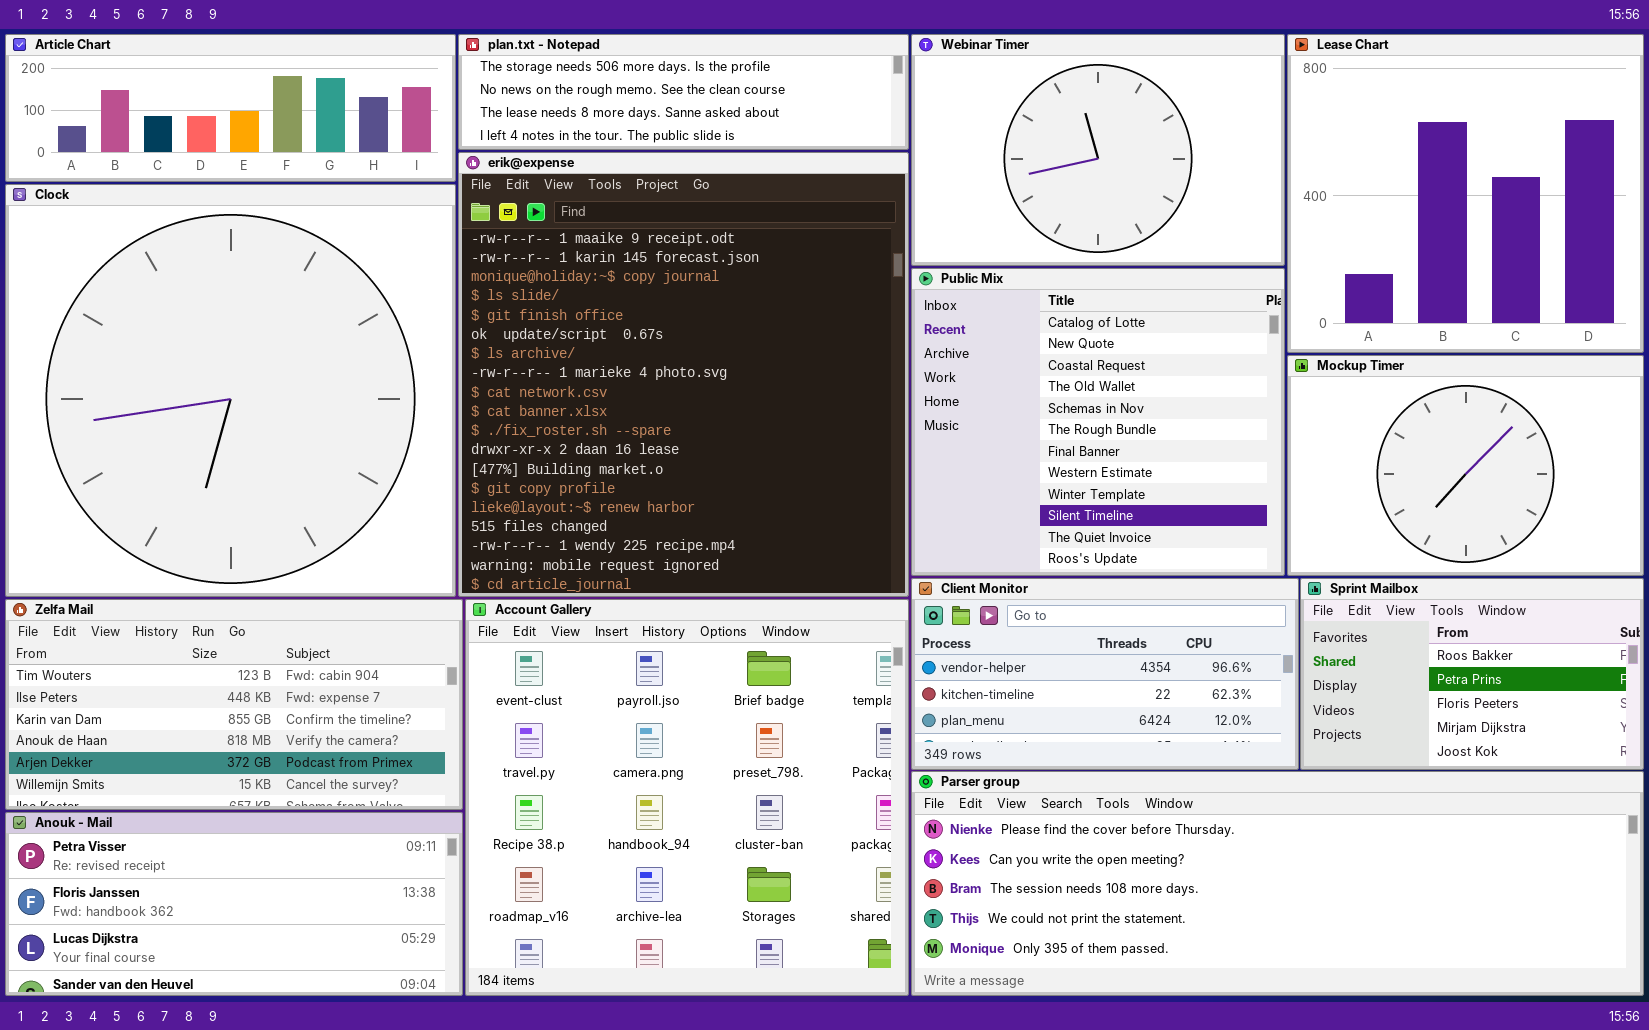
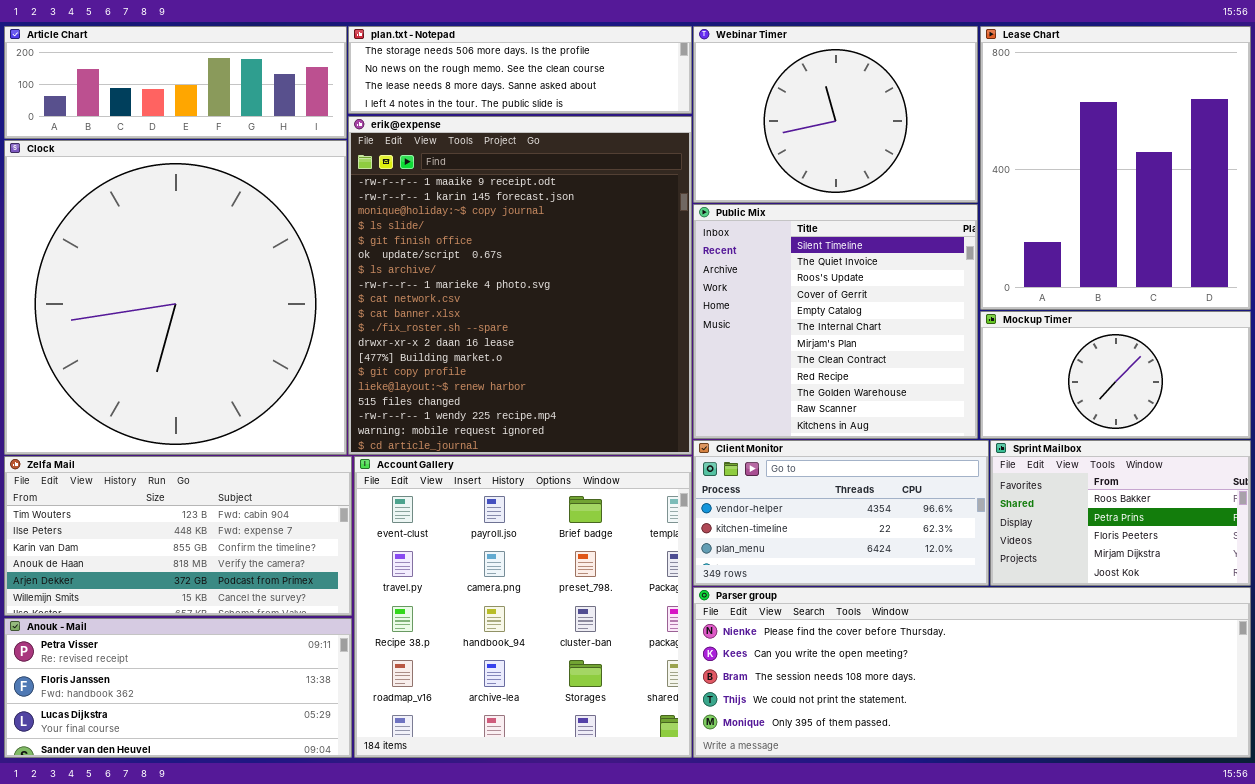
Lease Chart: [1287,34,1644,353] -> [980,26,1251,310], resized
Public Mix: [911,268,1285,576] -> [693,204,978,439], scrolled down 9 rows
Mockup Timer: [1287,355,1644,576] -> [980,311,1251,439], resized

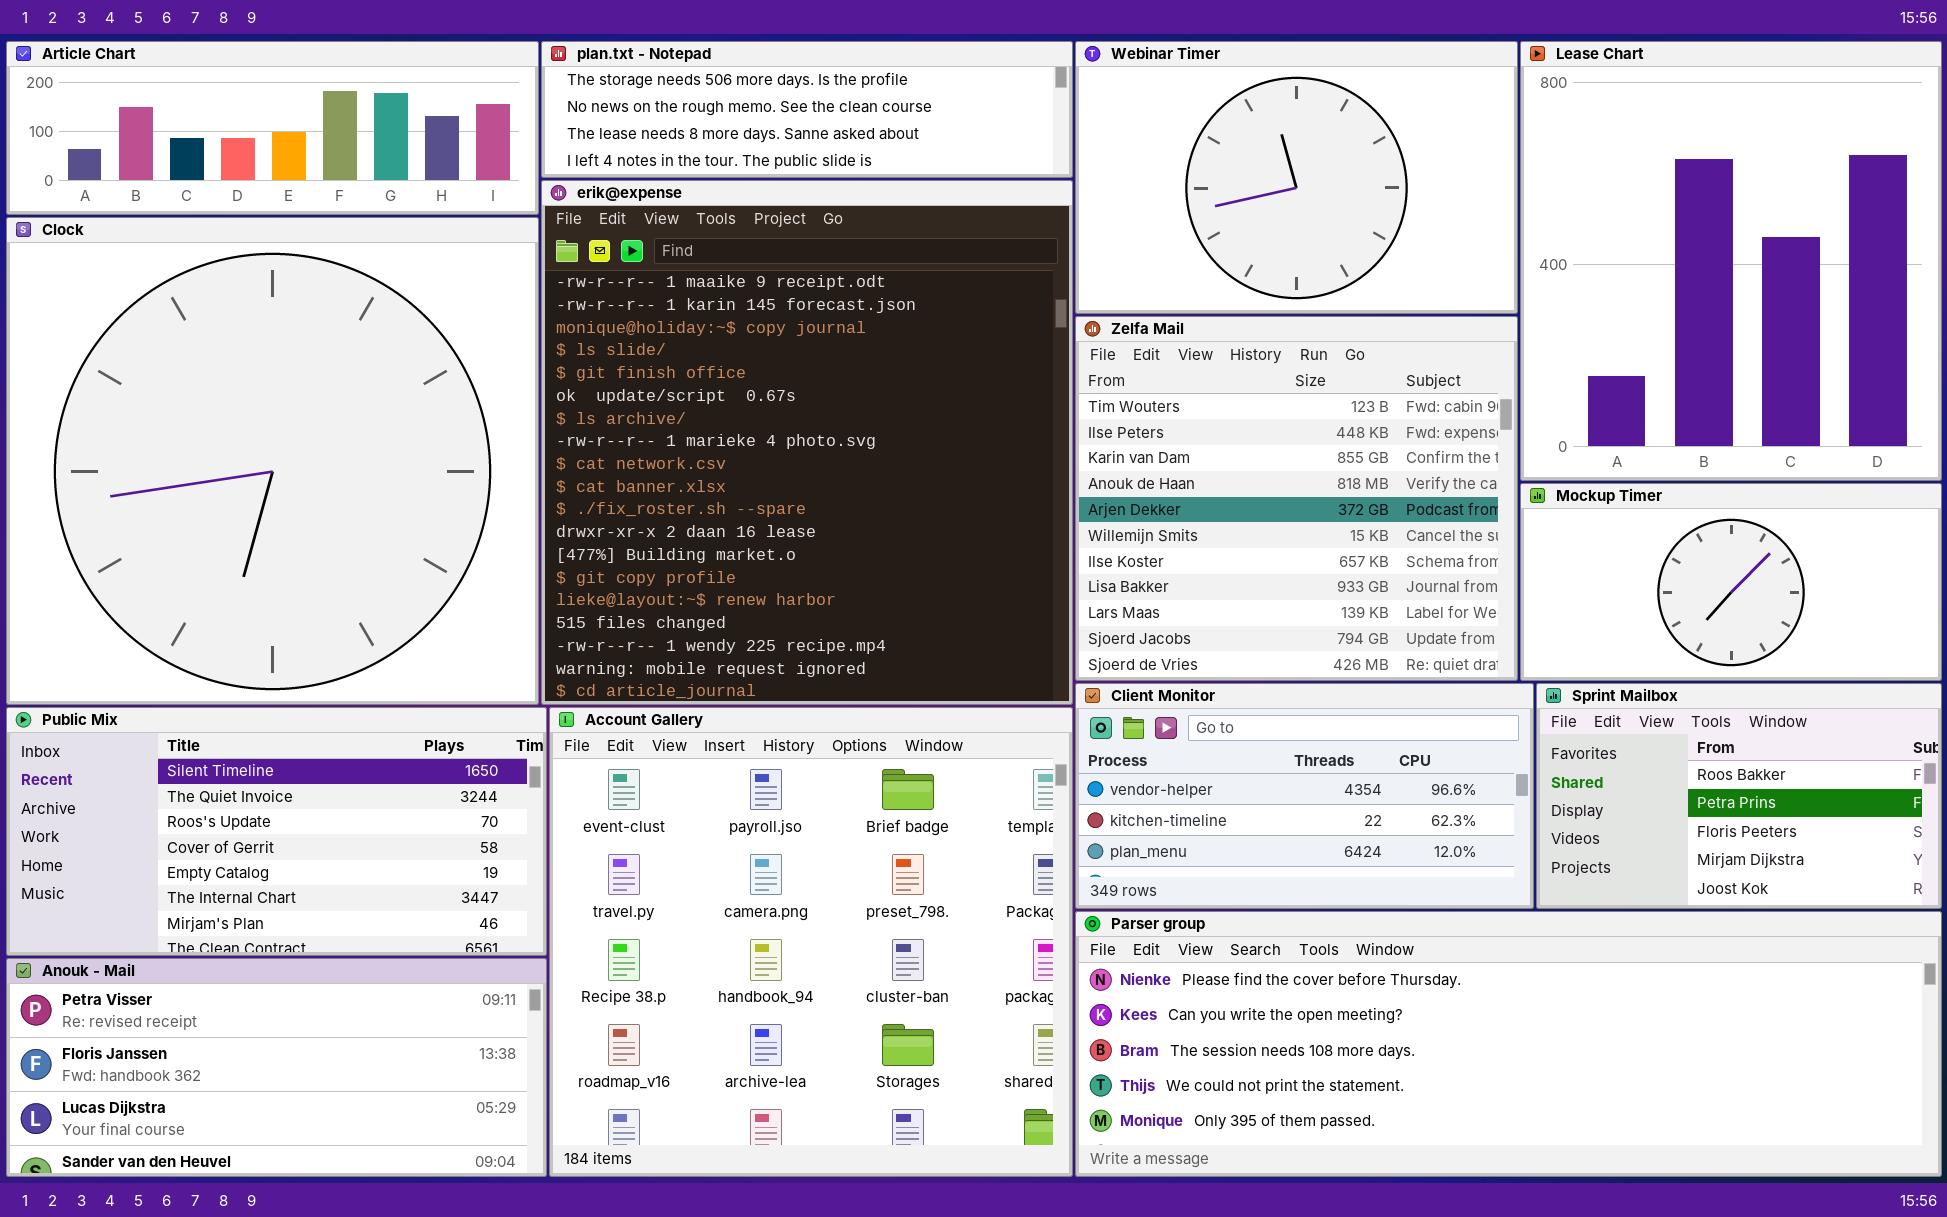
Public Mix: [693,204,978,439] -> [6,707,547,956], moved, resized
Zelfa Mail: [4,456,352,616] -> [1075,316,1518,681], moved, resized

